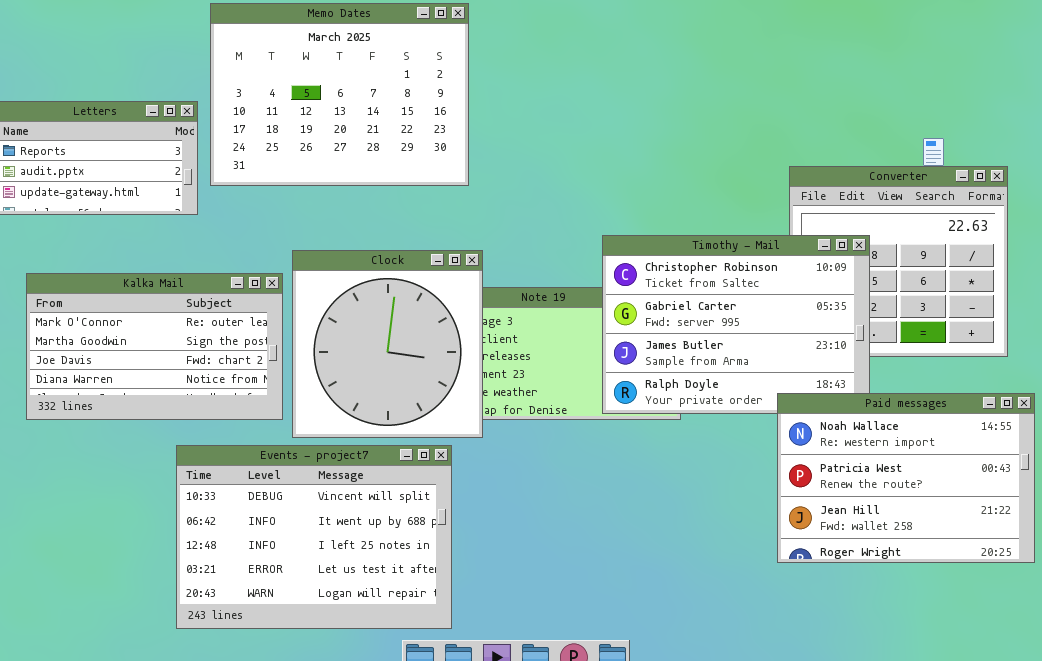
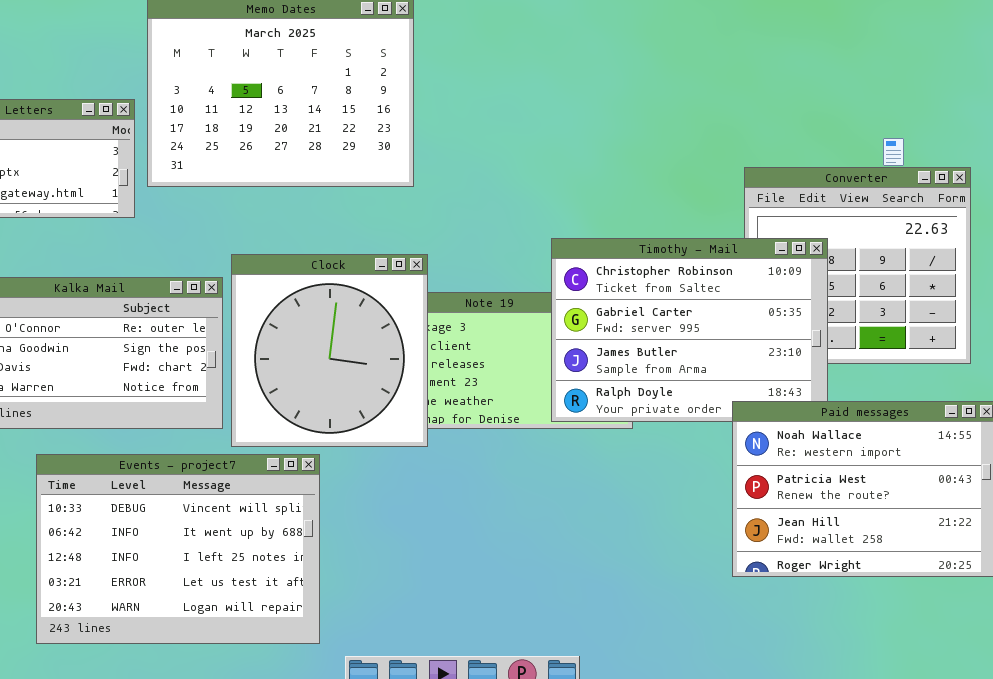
Events - project7: [176,445,452,629] -> [36,454,320,644], moved

